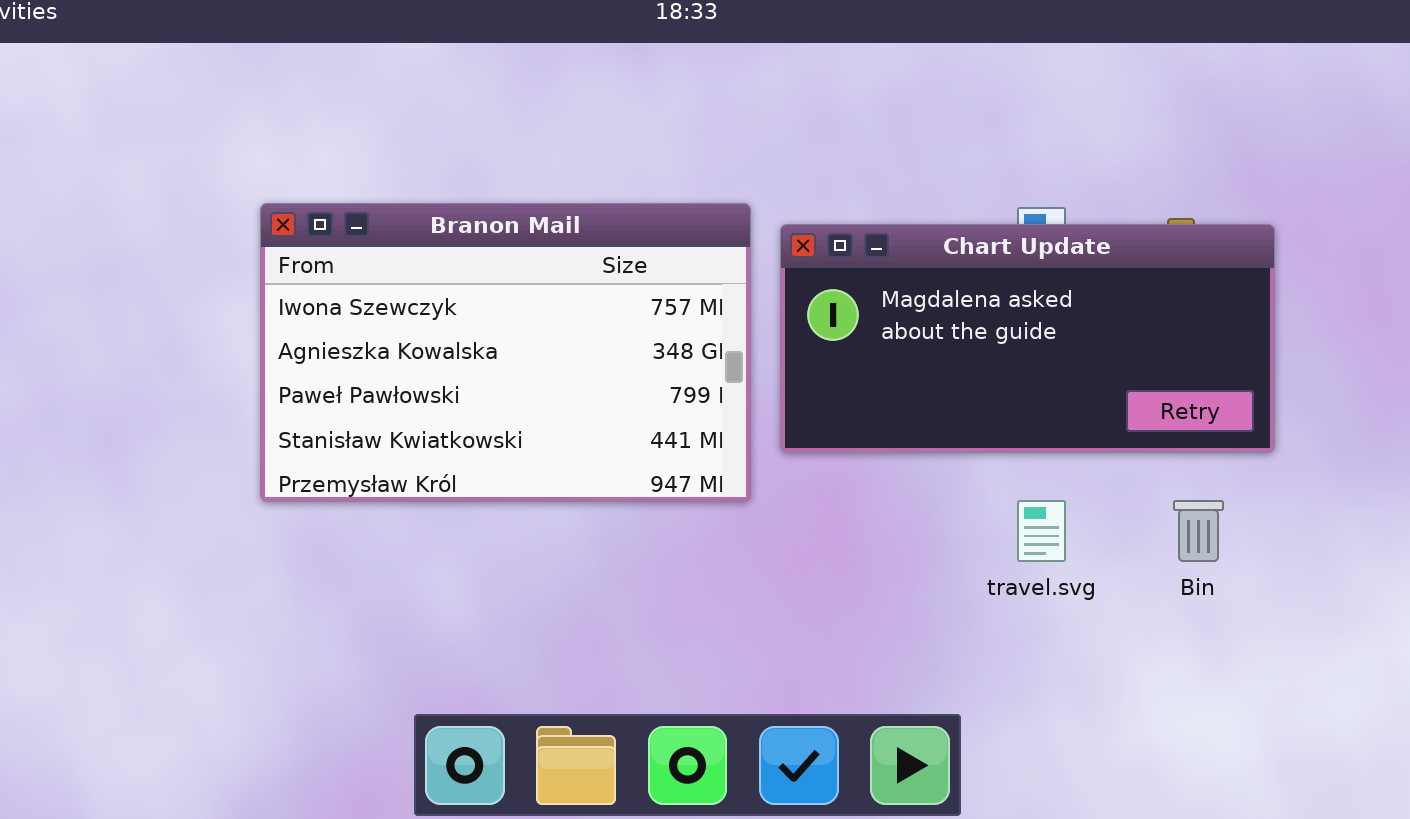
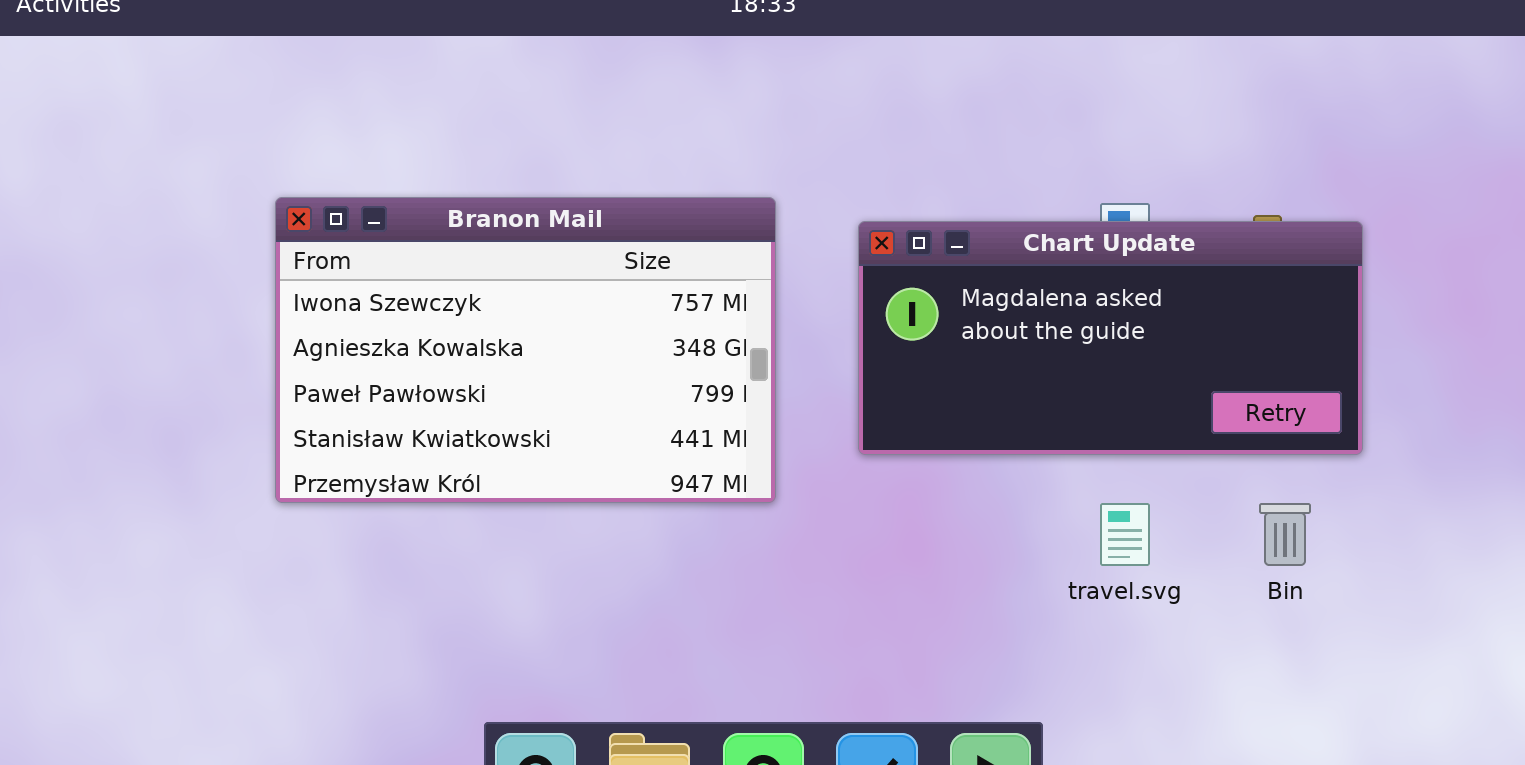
Branon Mail: [260,203,751,502] -> [275,197,776,503], moved

